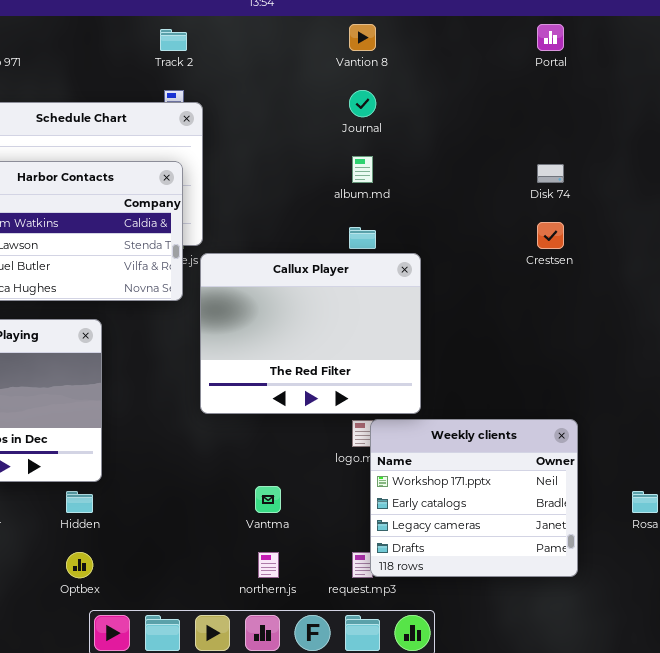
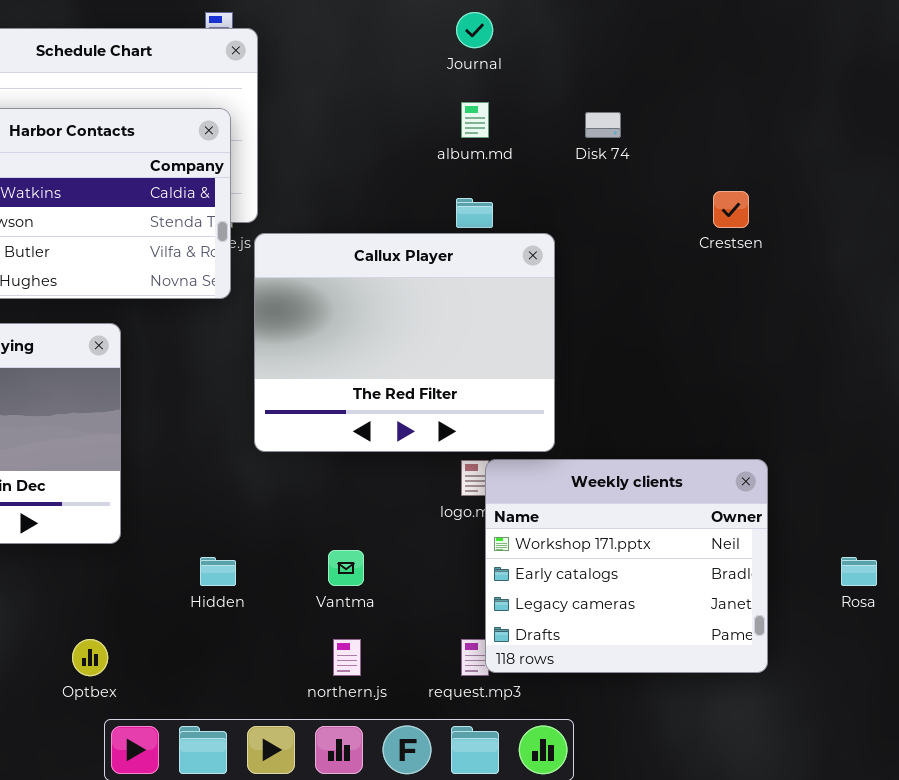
Disk 74: [537,164,564,183] -> [585,112,621,138], moved
Hidden: [66,491,93,513] -> [200,557,236,586], moved

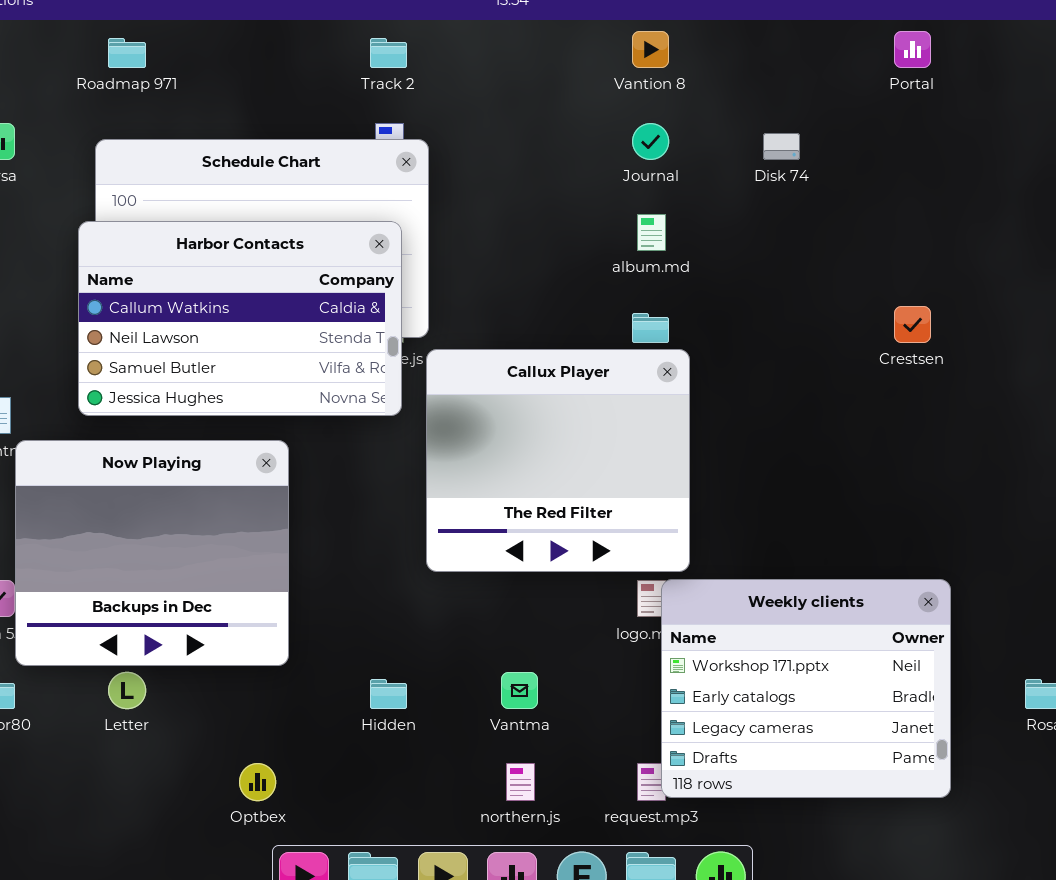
Disk 74: [585,112,621,138] -> [763,133,800,160], moved
Callux Player: [254,233,555,452] -> [426,349,690,572], resized

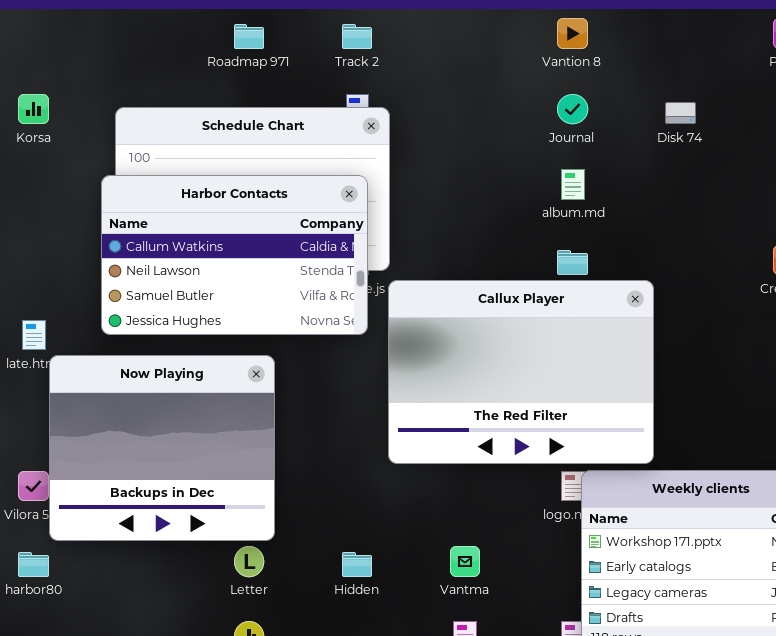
Roadmap 971: [108,38,146,68] -> [234,24,264,49], moved
Callux Player: [426,349,690,572] -> [388,280,654,464], resized
Letter: [108,672,146,709] -> [234,546,264,577], moved

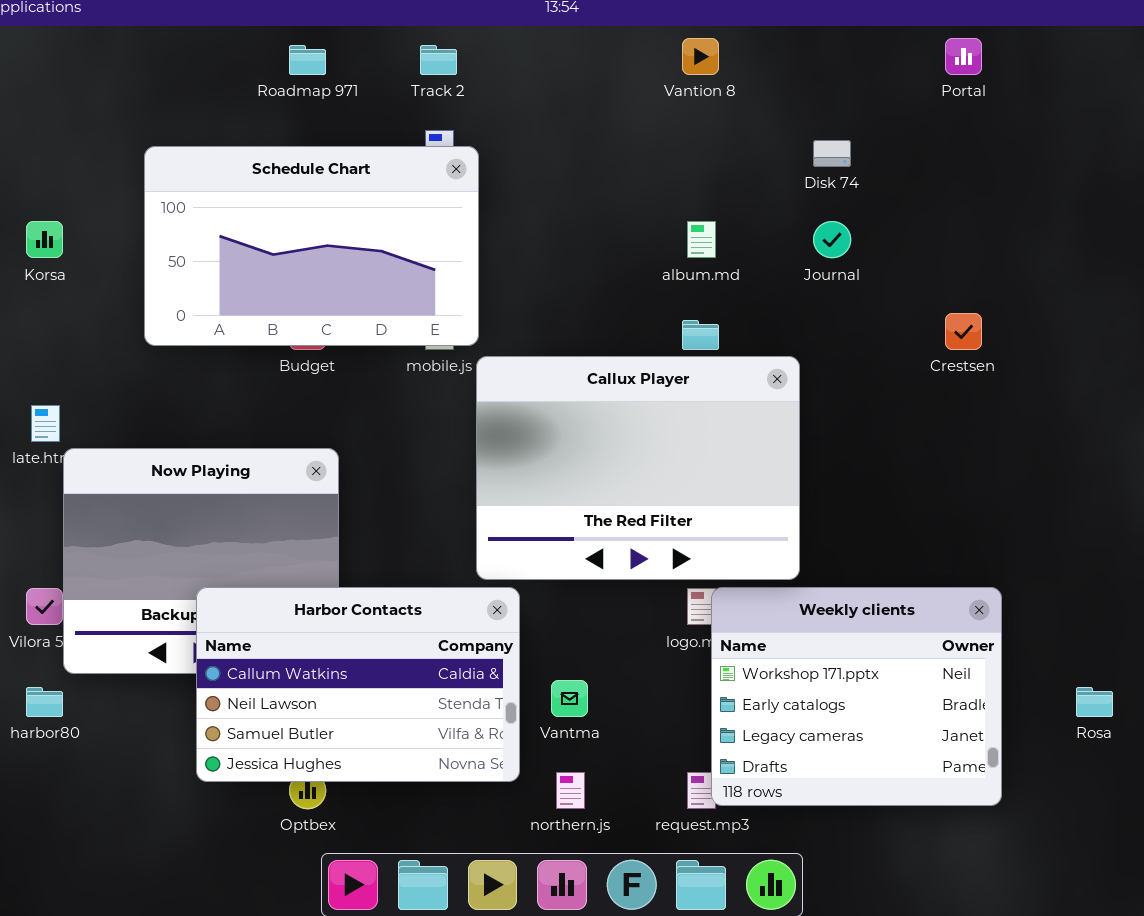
Korsa: [18,94,49,124] -> [26,221,63,258], moved
Journal: [557,94,588,124] -> [813,221,851,258], moved
Harbor Contacts: [101,175,368,335] -> [196,587,520,782], moved

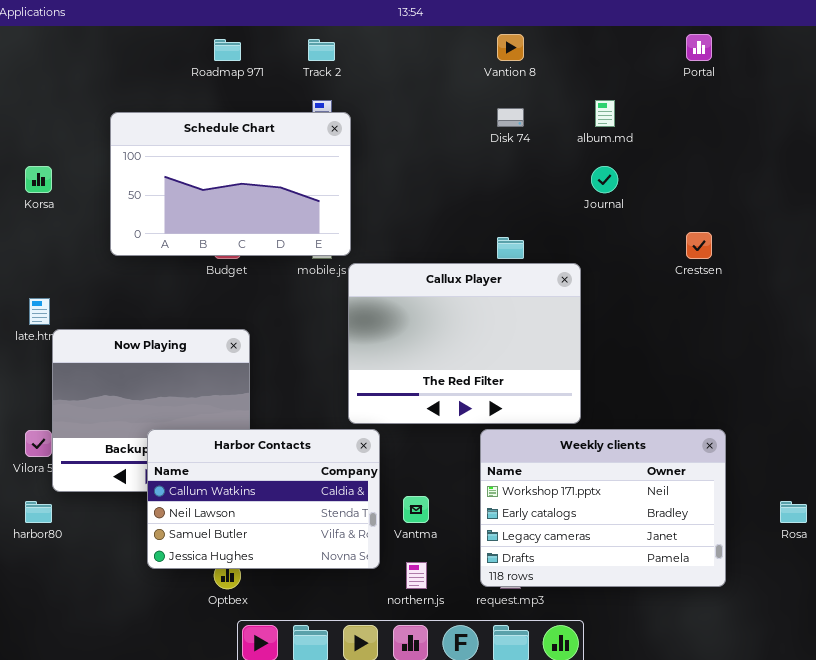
Disk 74: [813,140,851,167] -> [497,108,524,127], moved
album.md: [687,221,716,258] -> [595,100,615,127], moved
Weekly clients: [711,587,1002,806] -> [480,429,726,587], resized

